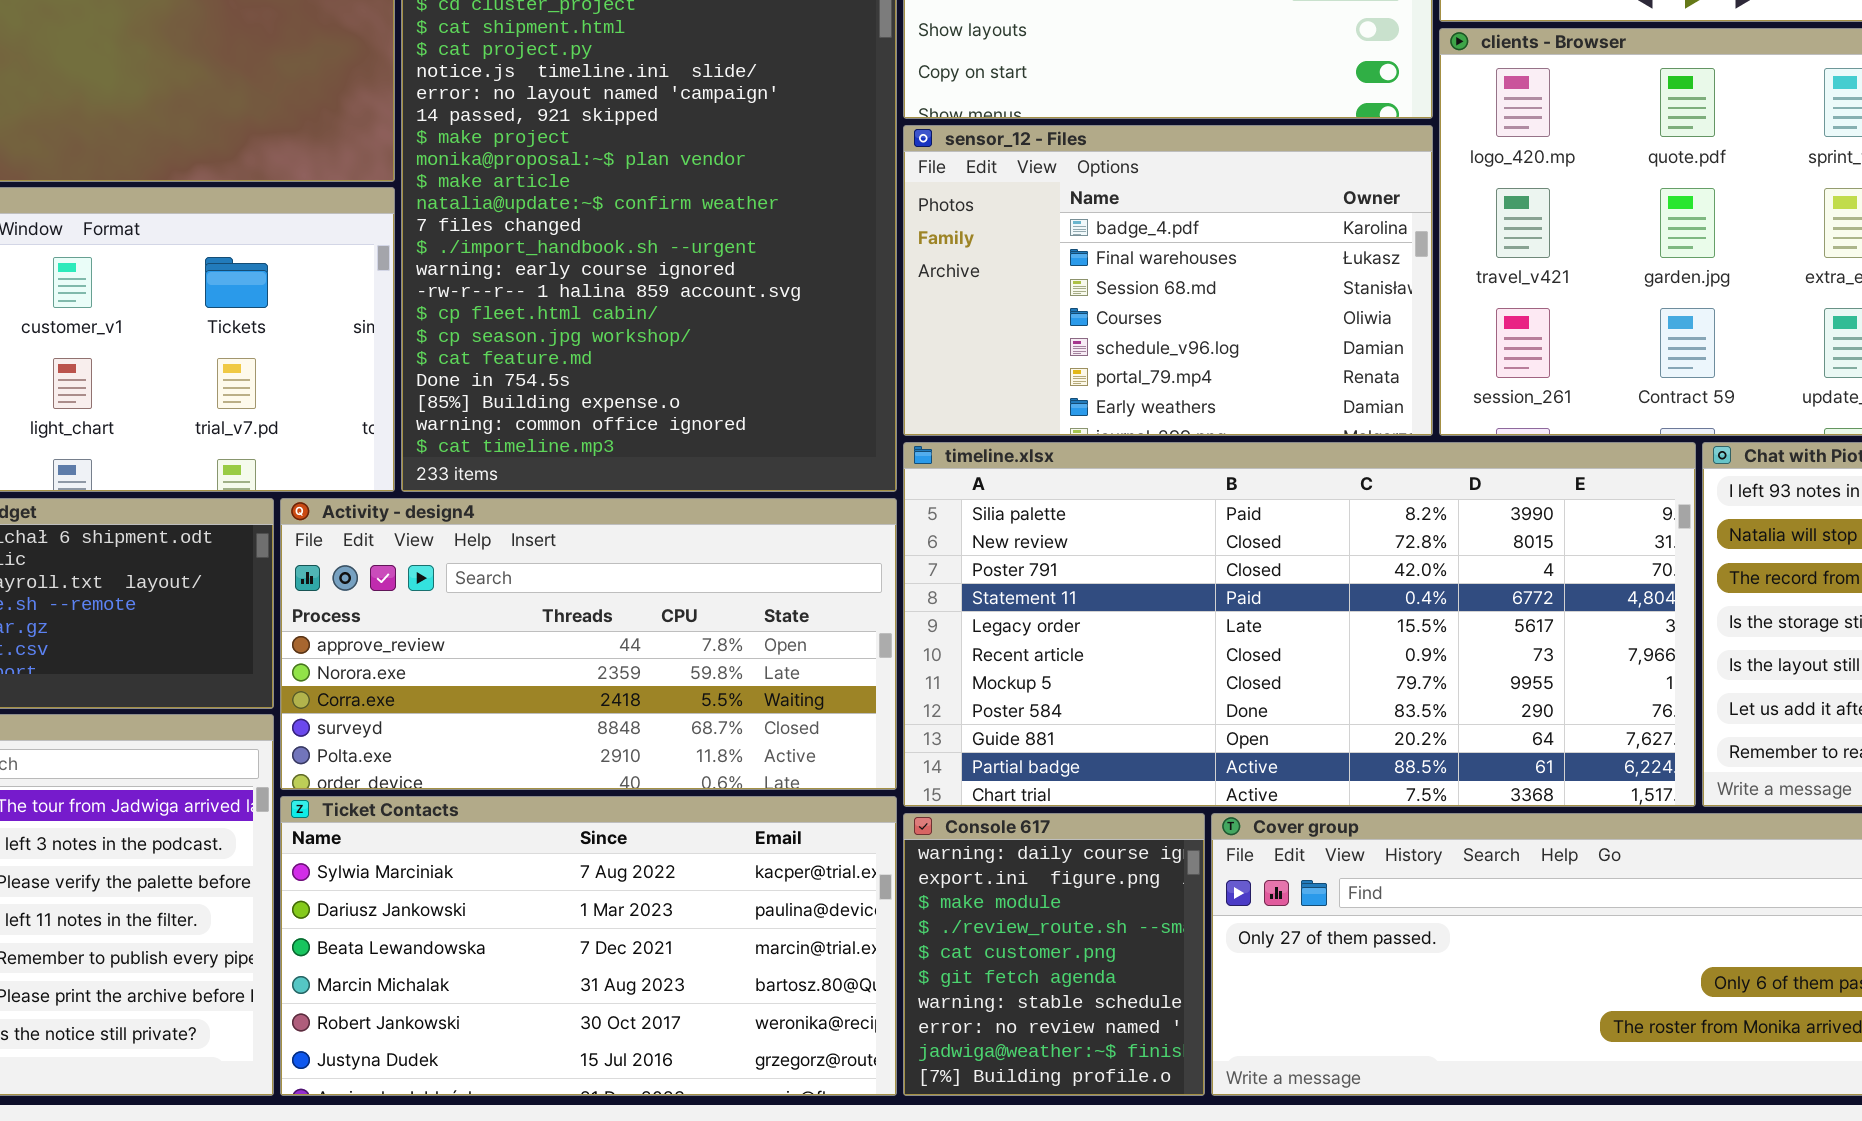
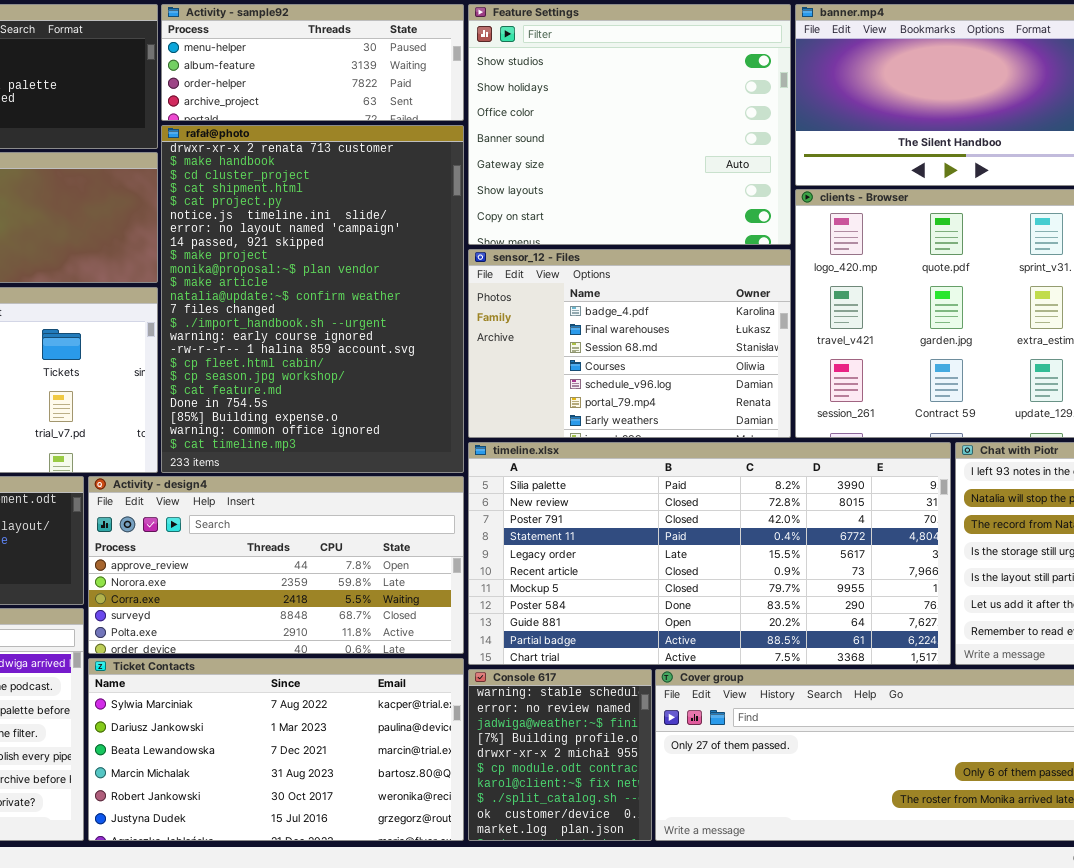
Console 617: [903,813,1205,1096] -> [468,669,652,841], scrolled down 6 rows

